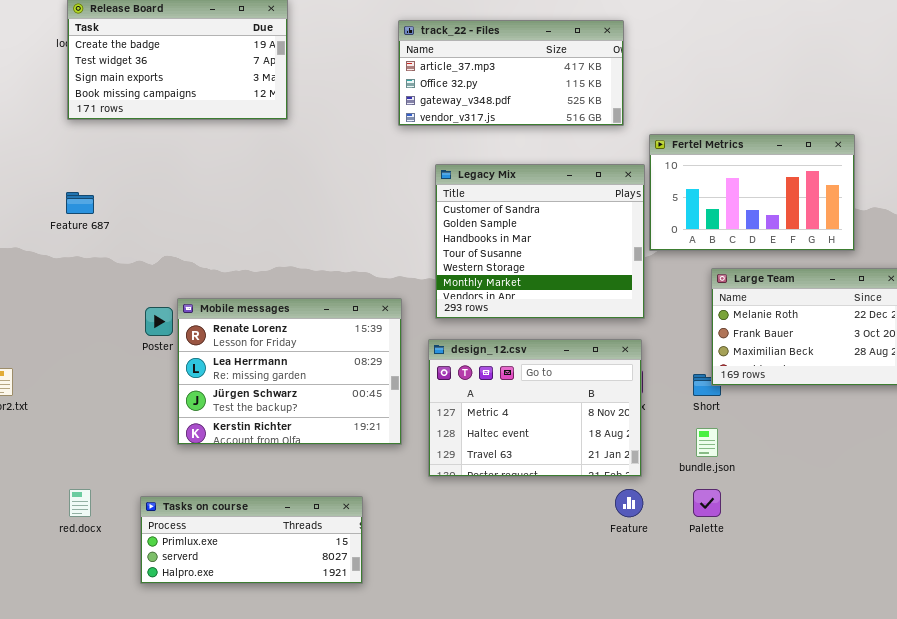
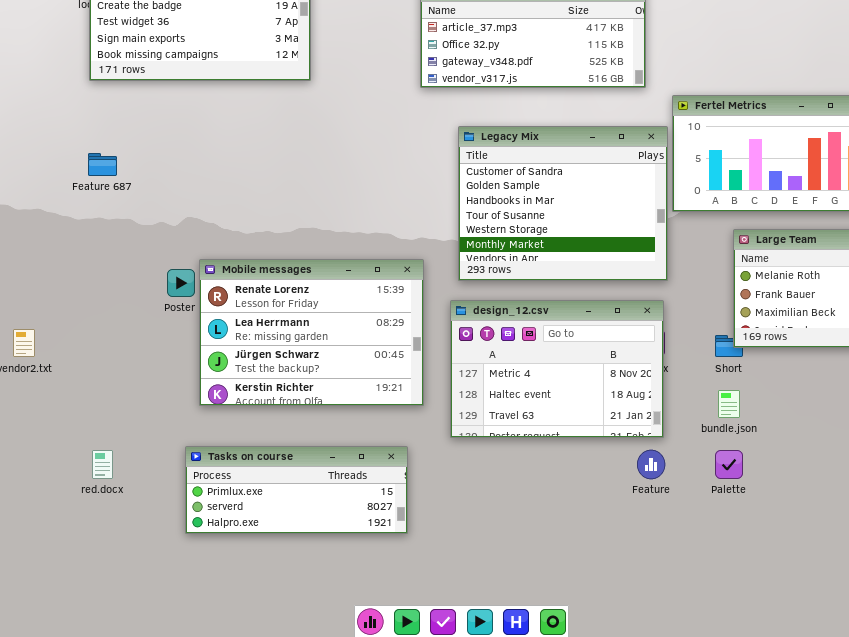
Tasks on course: [140,496,363,584] -> [185,446,408,534], moved

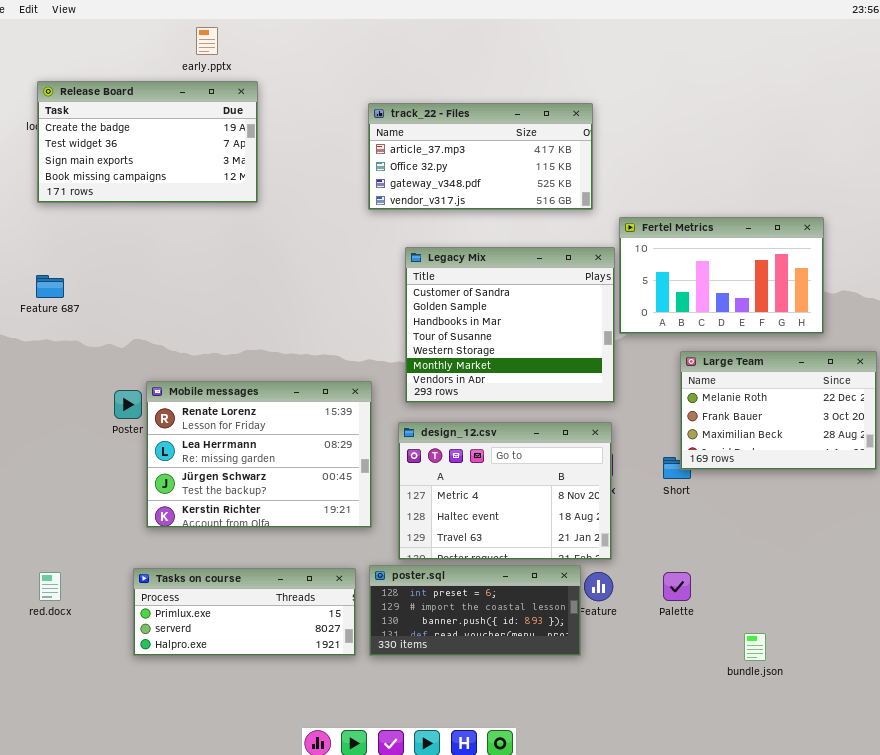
bundle.json: [718,390,740,418] -> [744,633,766,661], moved
poster.sql: none -> [369,565,581,656], opened

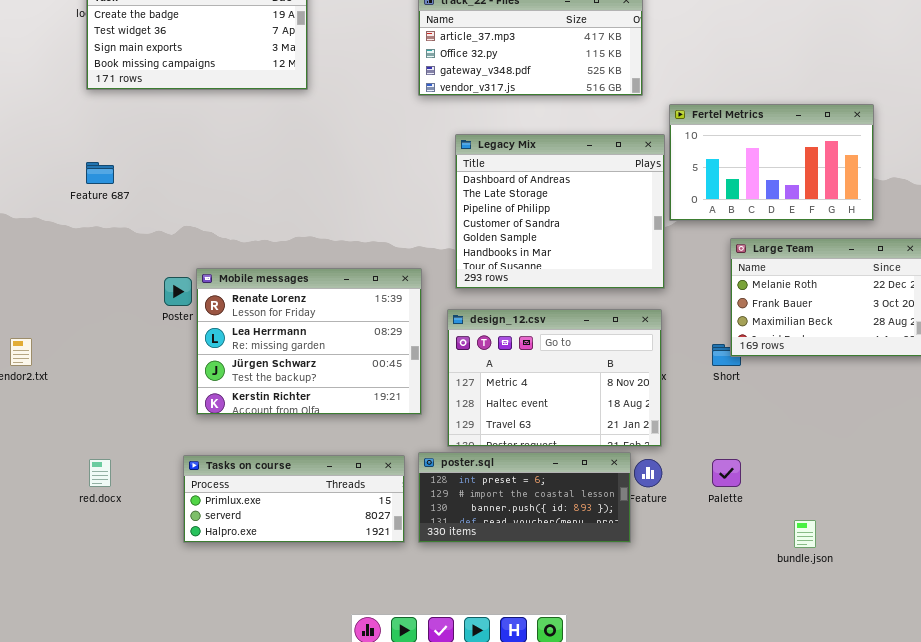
Legacy Mix: [405,247,615,403] -> [455,134,665,289], scrolled up 3 rows

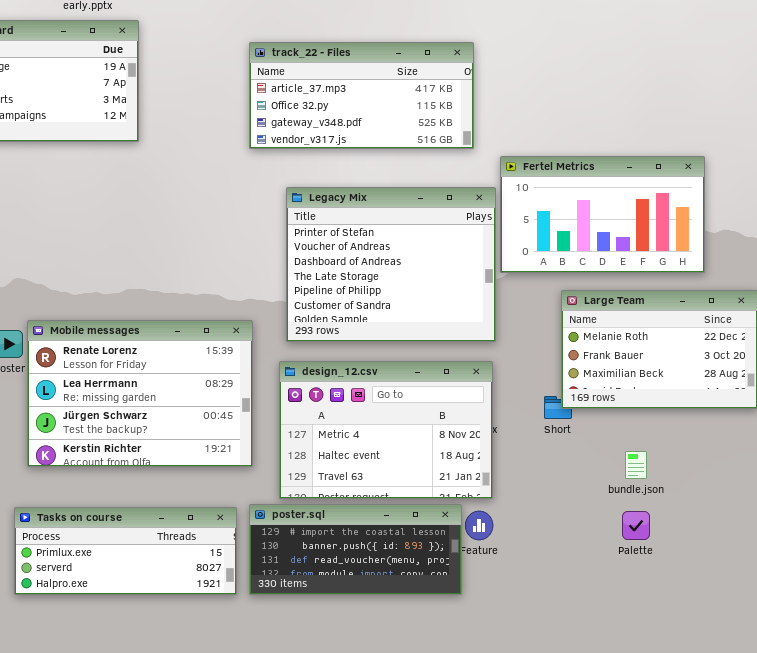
Legacy Mix: [455,134,665,289] -> [286,187,496,342], scrolled up 2 rows
poster.sql: [418,452,631,543] -> [249,504,462,595], scrolled down 1 row
Palette: [712,459,741,487] -> [622,511,650,540], moved
bundle.json: [794,520,816,548] -> [625,451,647,479], moved

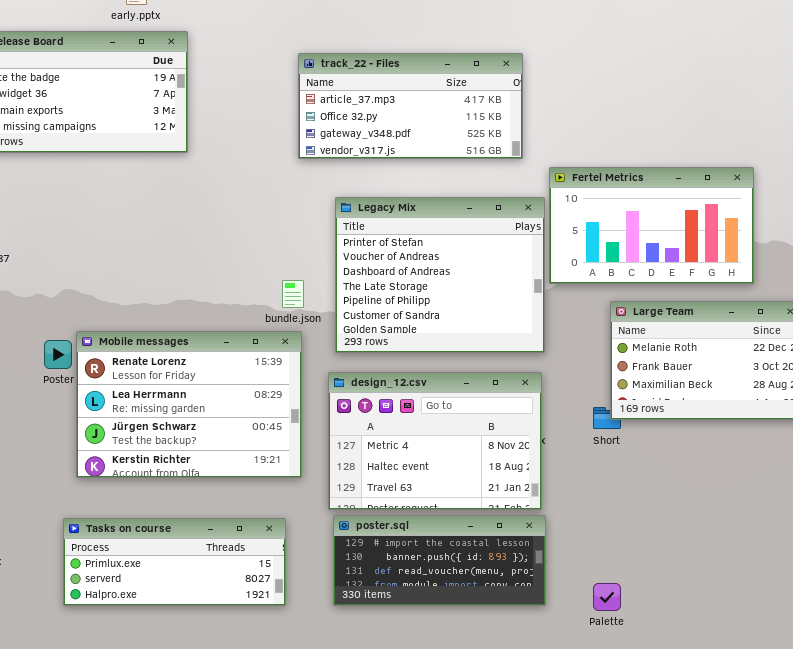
bundle.json: [625,451,647,479] -> [282,280,304,308], moved
poster.sql: [249,504,462,595] -> [333,515,546,606], moved
Palette: [622,511,650,540] -> [593,583,621,611], moved

